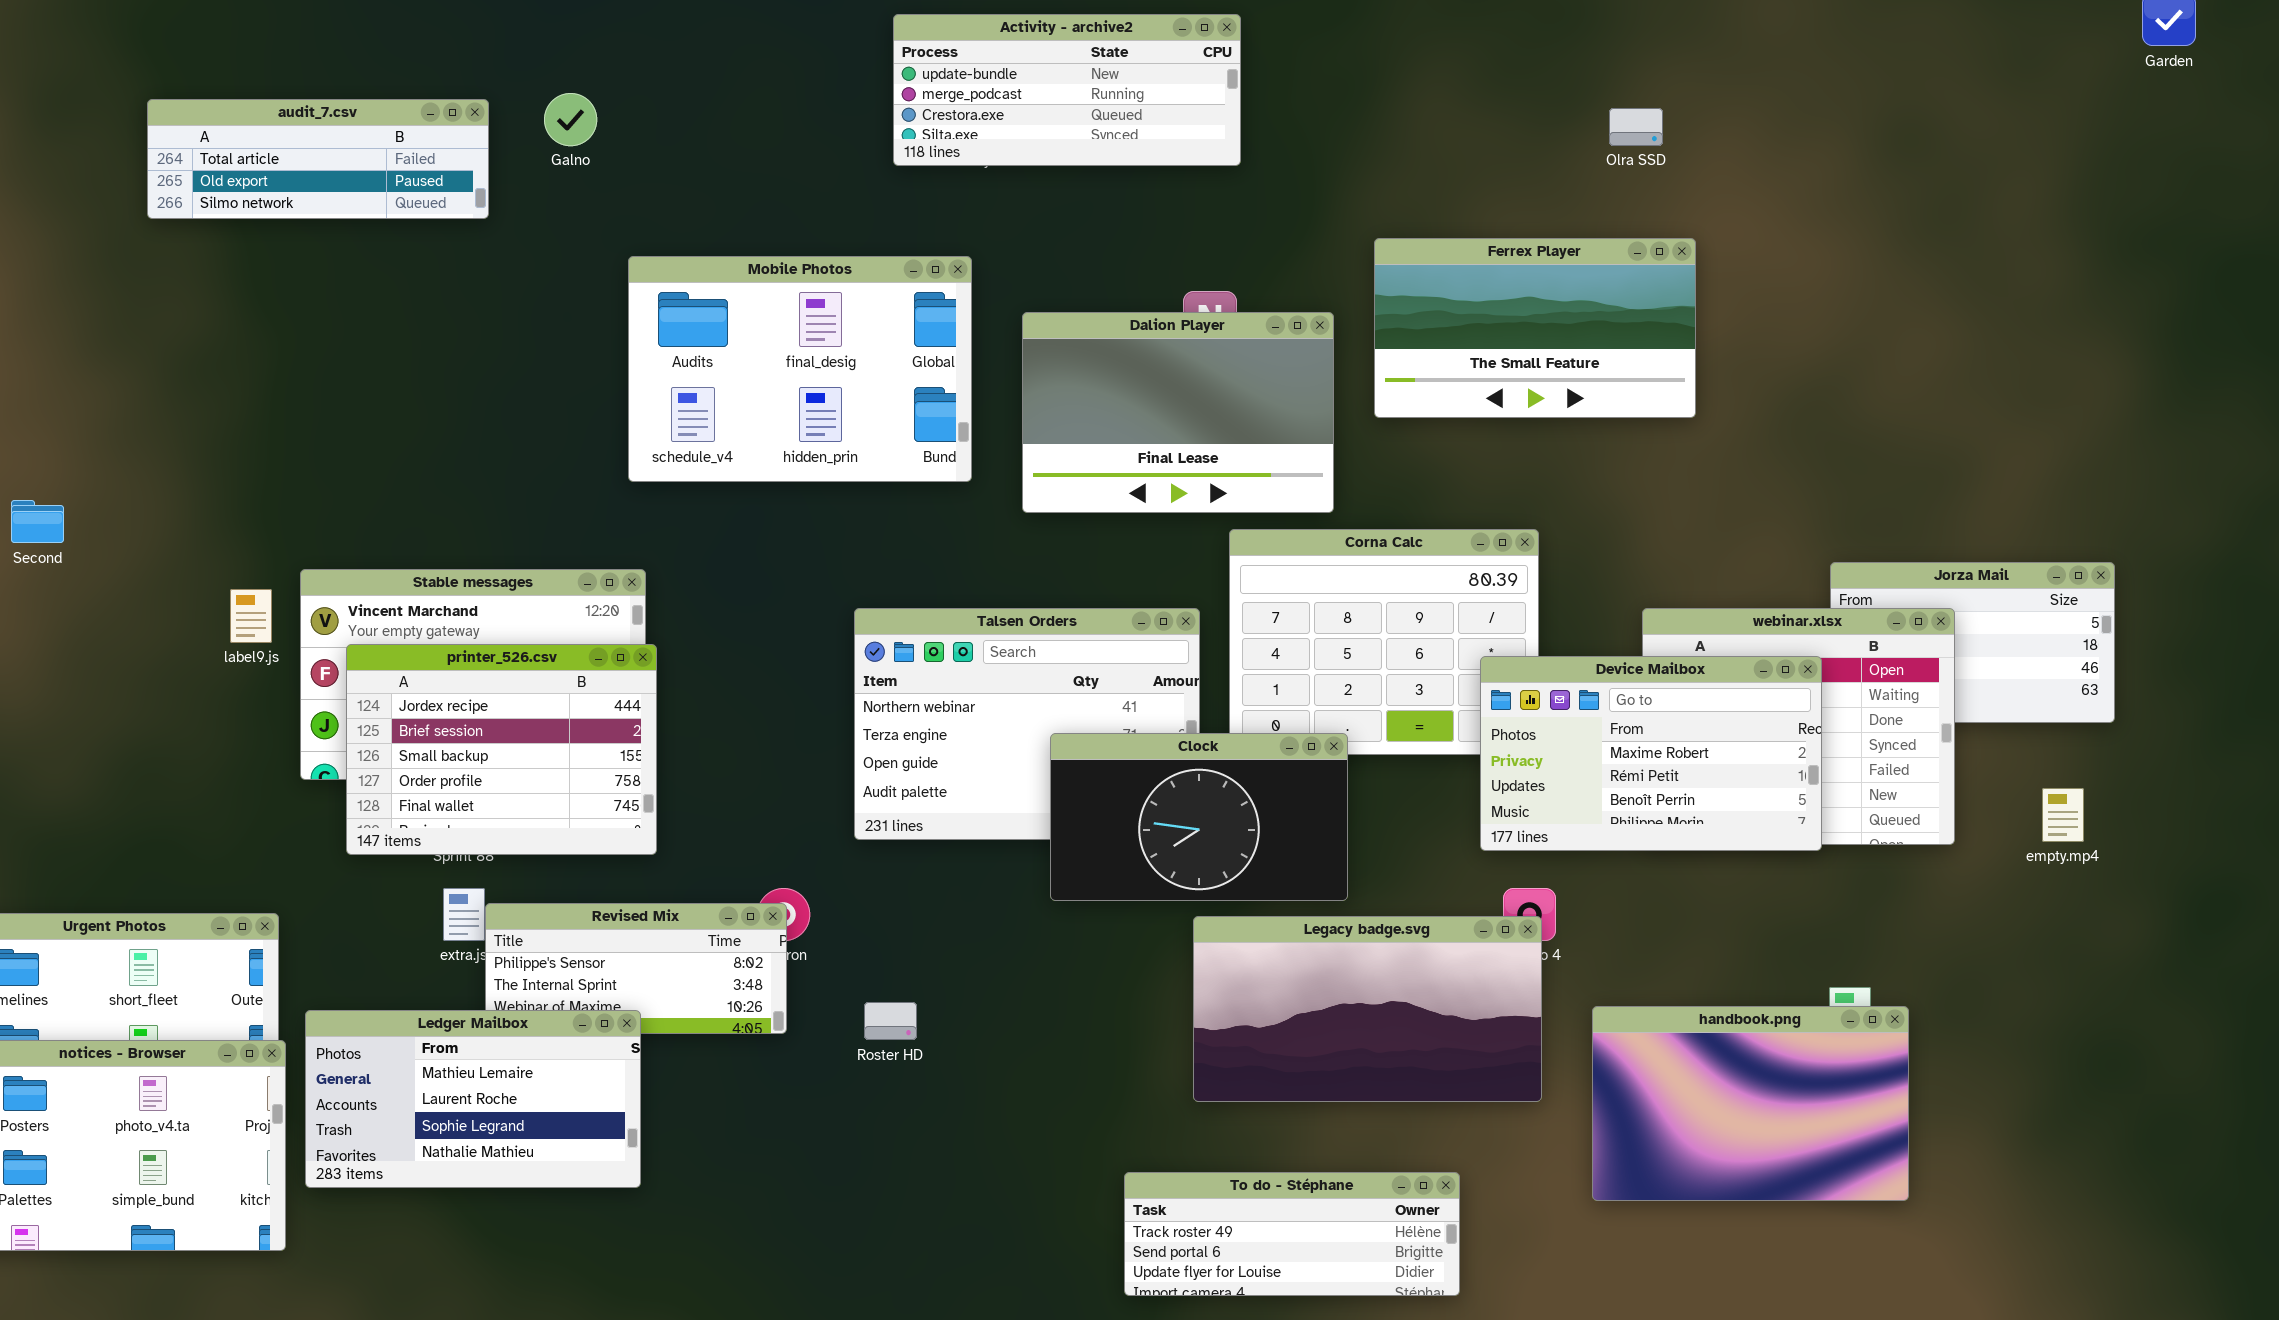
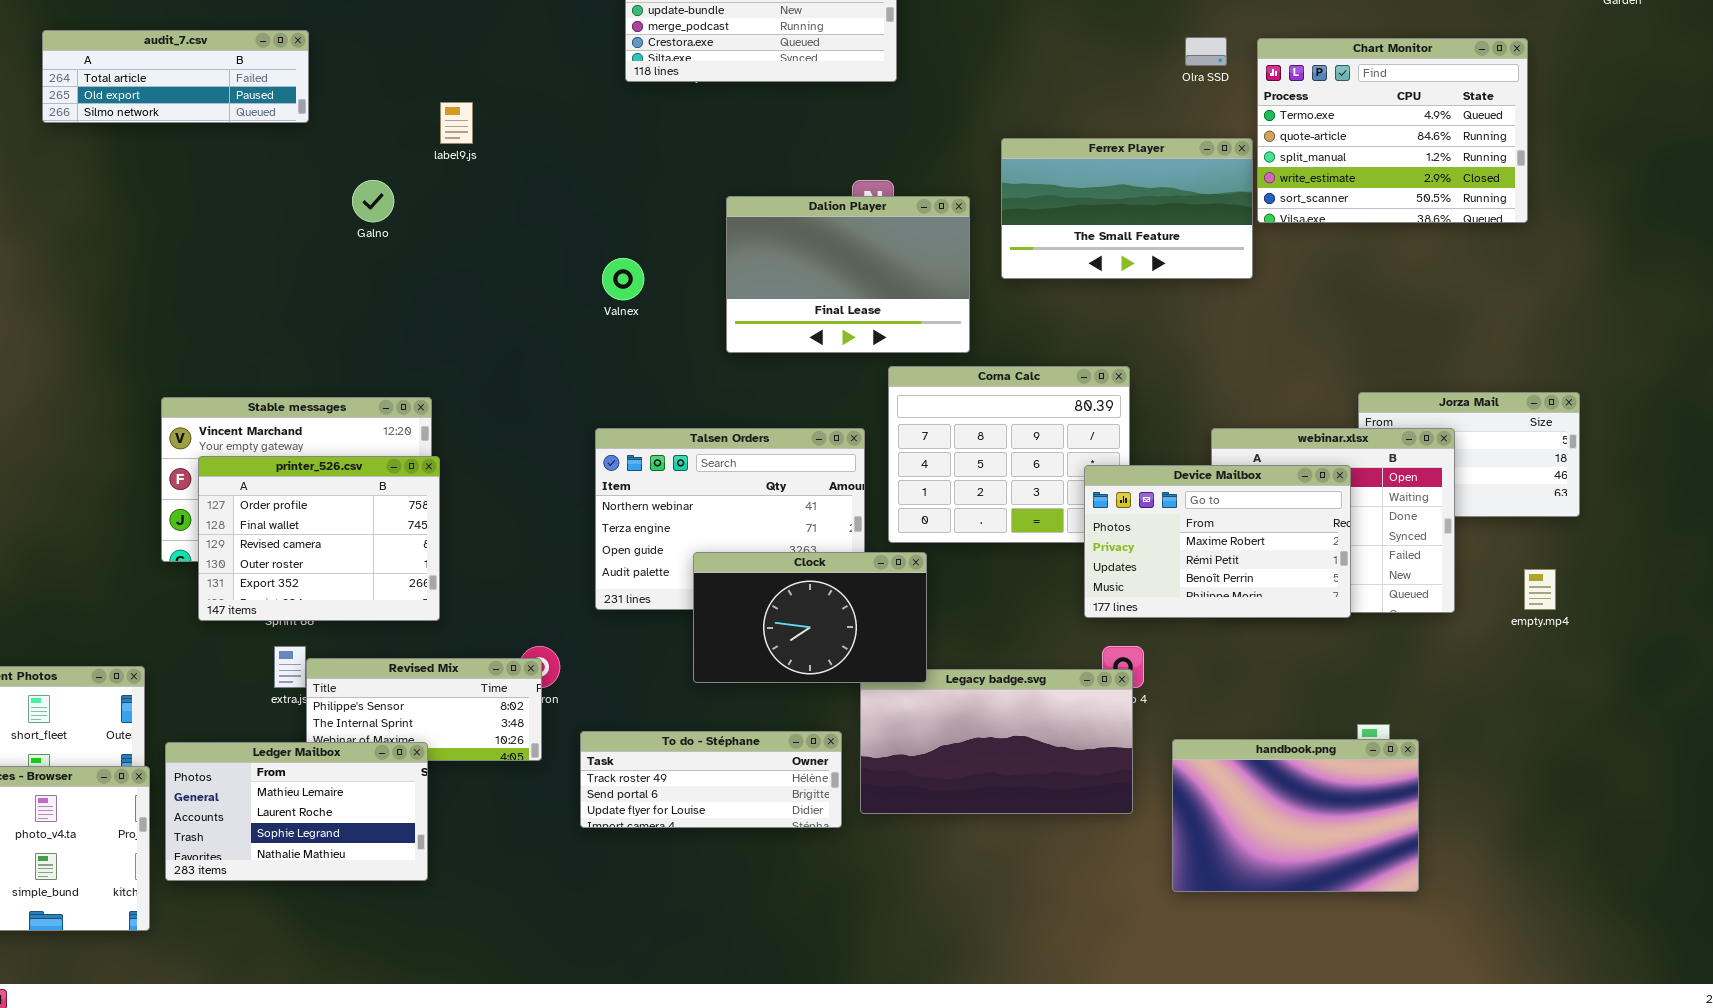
Galno: [544,93,597,146] -> [352,180,394,222], moved
Chart Monitor: none -> [1257,38,1528,223], opened
Mobile Photos: [628,256,972,482] -> none, closed
label9.js: [230,589,272,643] -> [440,102,473,144], moved
printer_526.csv: [346,644,657,855] -> [198,456,440,621], scrolled down 3 rows
Clock: [1050,733,1348,901] -> [693,552,927,683], moved
To do - Stéphane: [1124,1172,1460,1296] -> [580,731,842,828], moved

